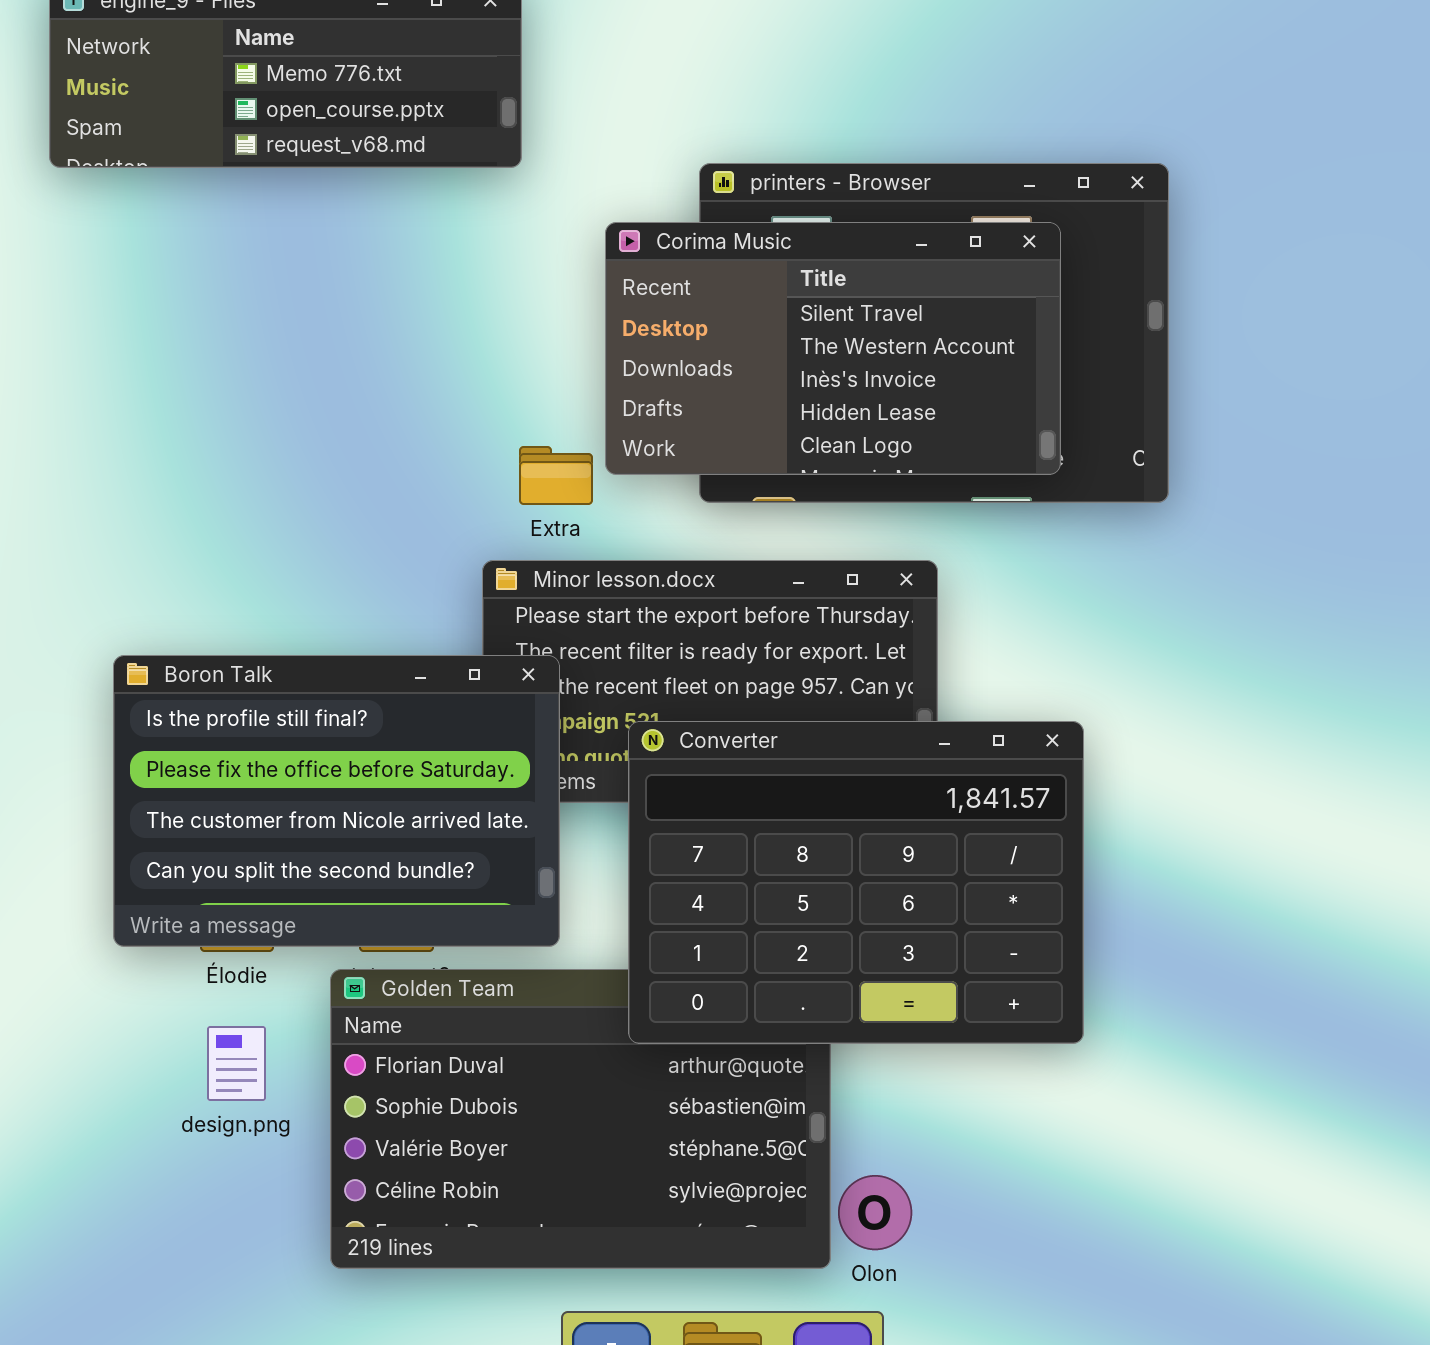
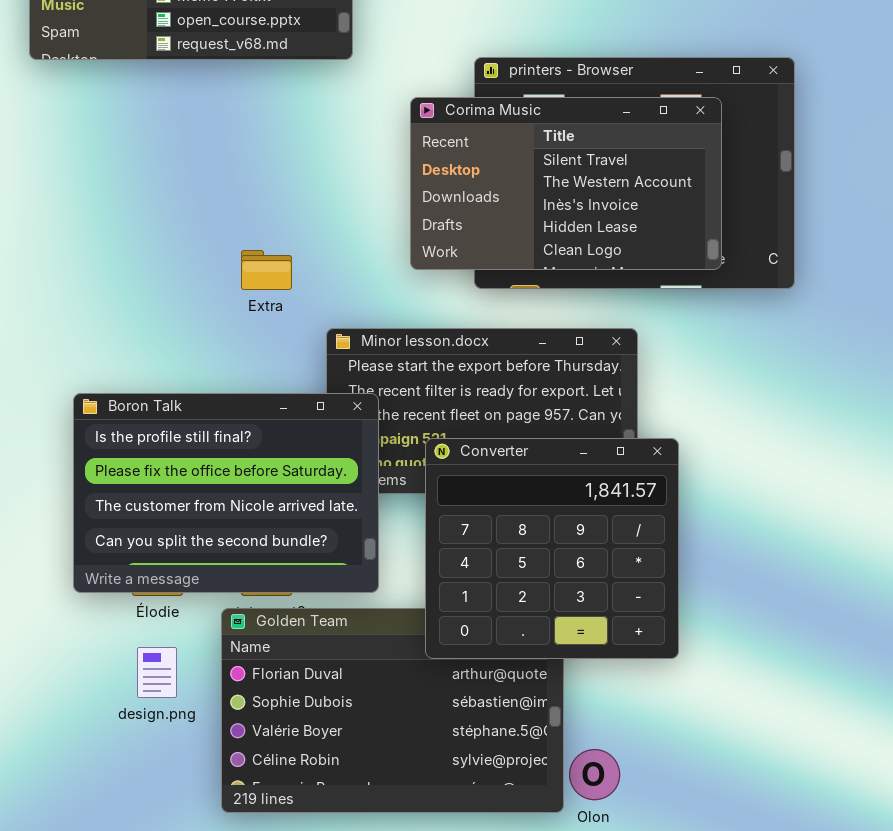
Extra: [519,446,593,505] -> [241,250,292,290], moved
Converter: [628,721,1084,1044] -> [425,438,679,659], resized

